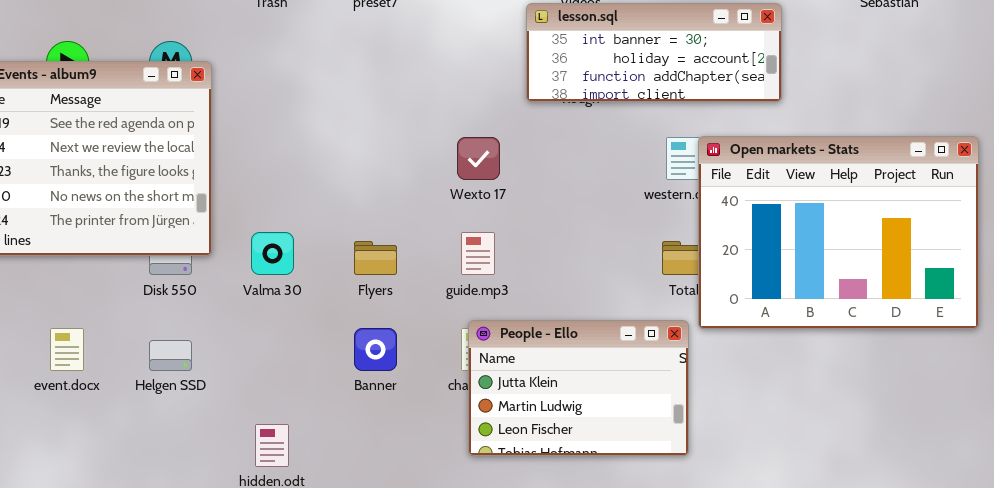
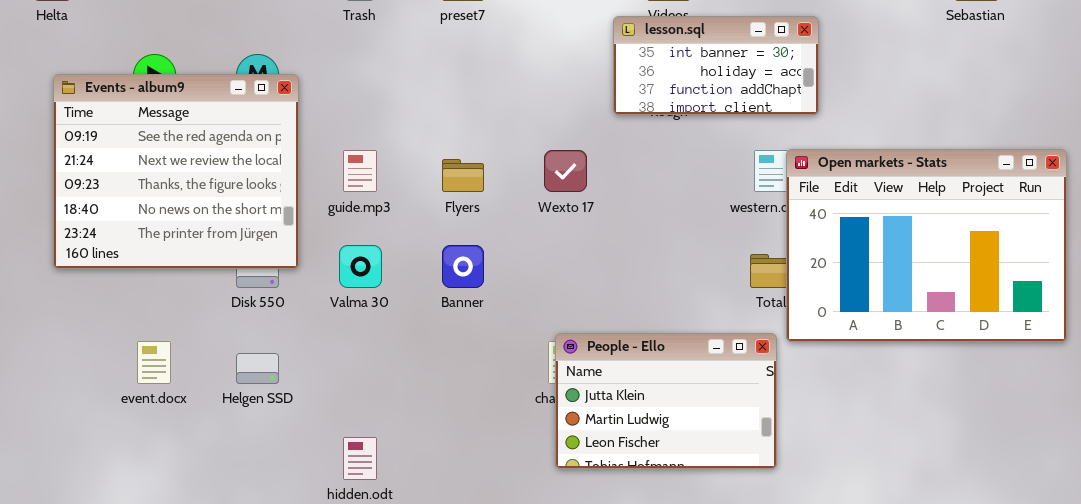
lesson.sql: [526,3,782,102] -> [613,16,819,115], resized
guide.mp3: [461,232,495,275] -> [343,150,377,192], moved
Flyers: [354,241,397,275] -> [442,159,484,192], moved
Banner: [354,328,397,371] -> [442,245,484,288], moved

